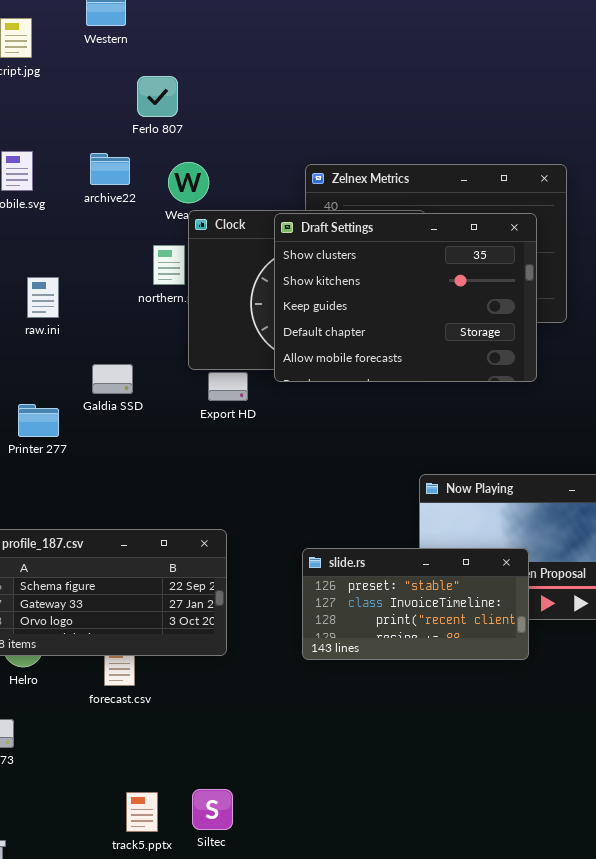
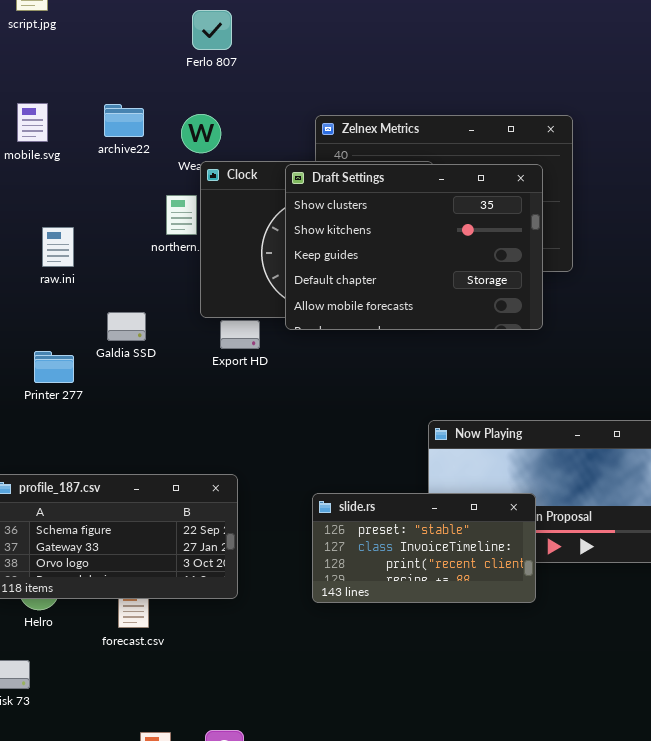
Ferlo 807: [137,76,178,117] -> [192,10,232,50], moved

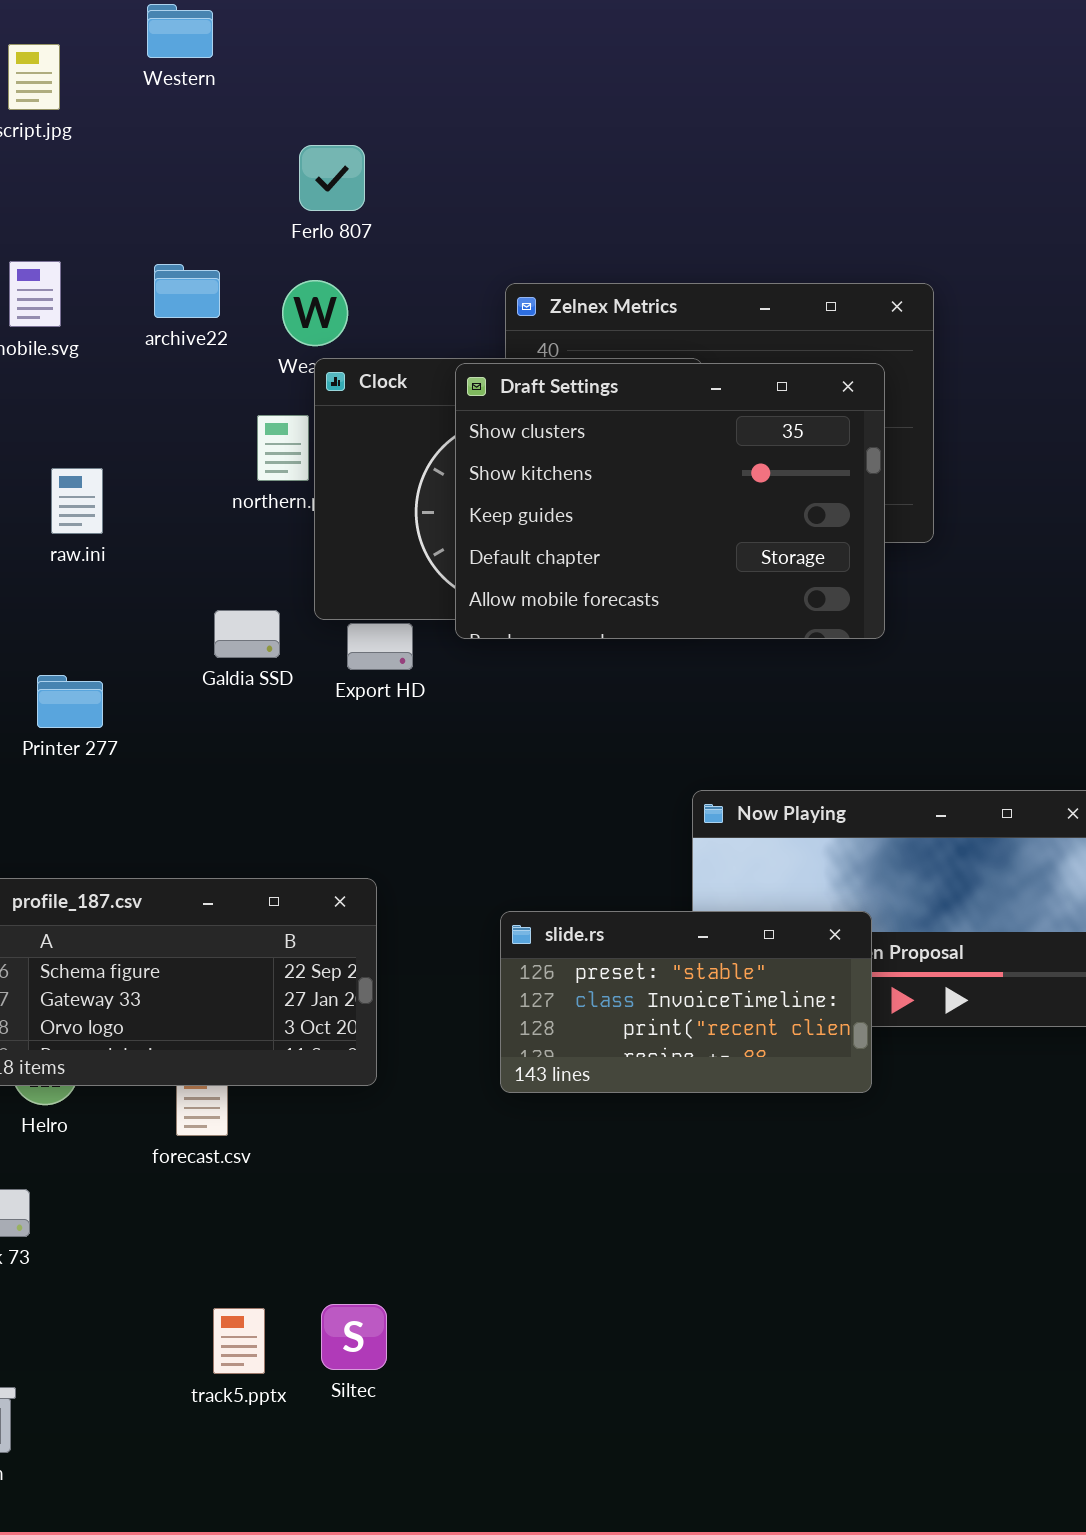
Ferlo 807: [192,10,232,50] -> [299,145,365,211], moved
Galdia SSD: [107,312,146,341] -> [214,610,280,658], moved

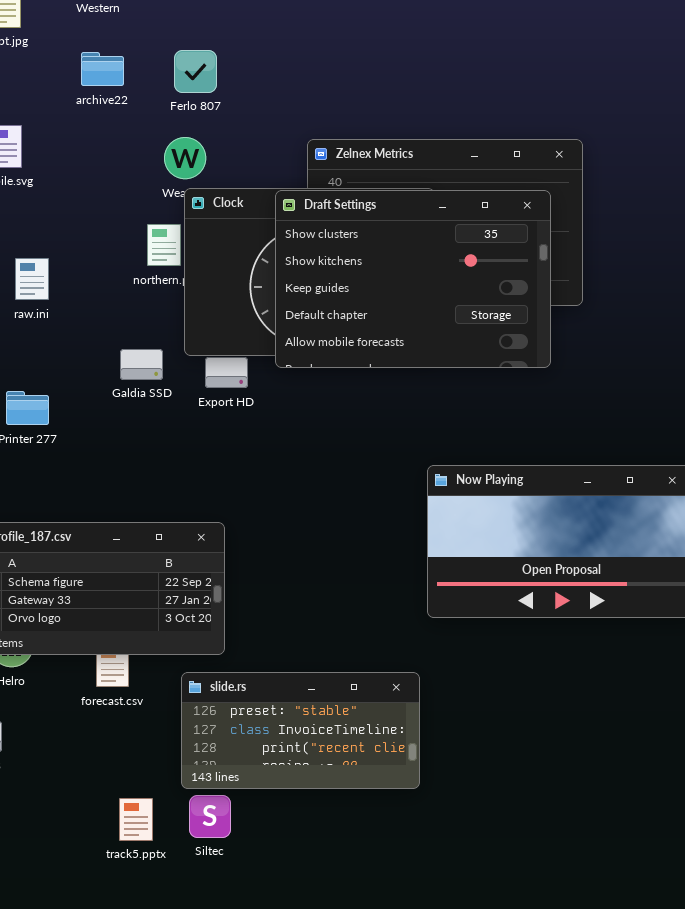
archive22: [154,264,220,318] -> [81,52,124,86], moved
slide.rs: [500,911,872,1093] -> [181,672,420,789], moved

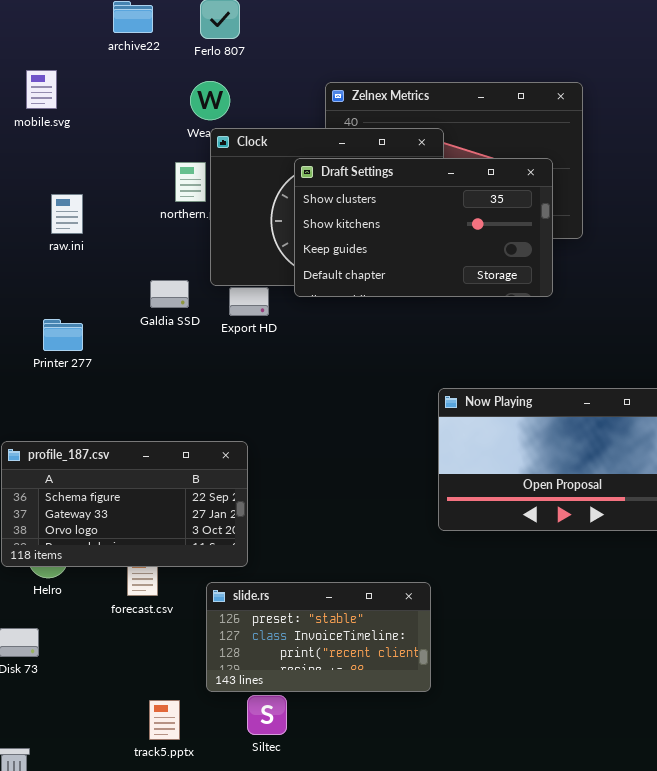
Draft Settings: [275,190,551,368] -> [294,158,553,297], resized
Siltec: [189,795,231,838] -> [247,695,287,735], moved

